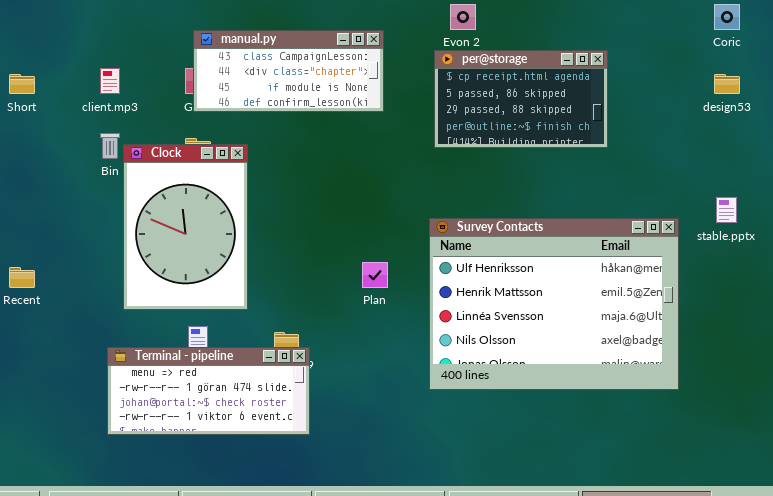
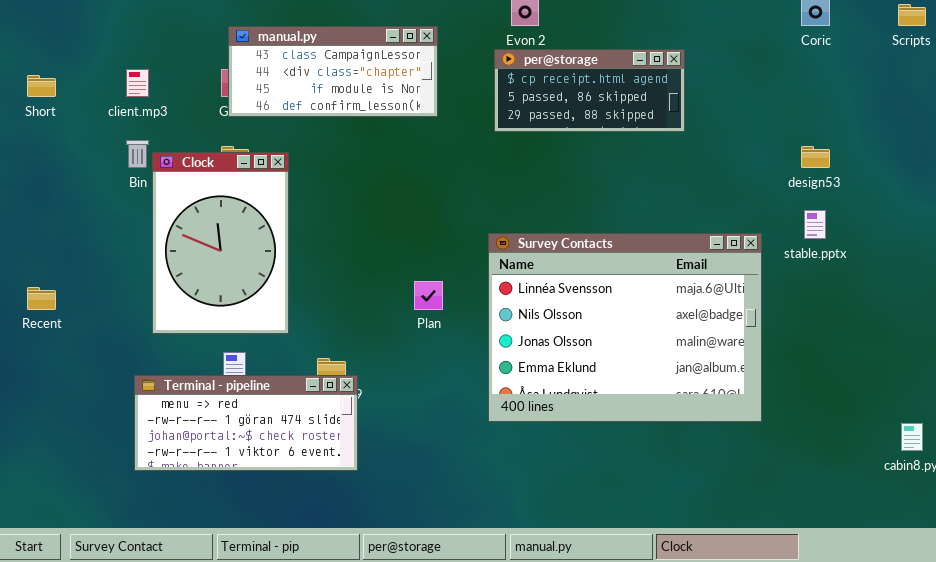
per@storage: [434,50,608,148] -> [494,49,685,132], resized
design53: [714,74,740,94] -> [801,146,830,168], moved
Survey Contacts: [429,218,679,390] -> [488,233,762,422], scrolled down 2 rows

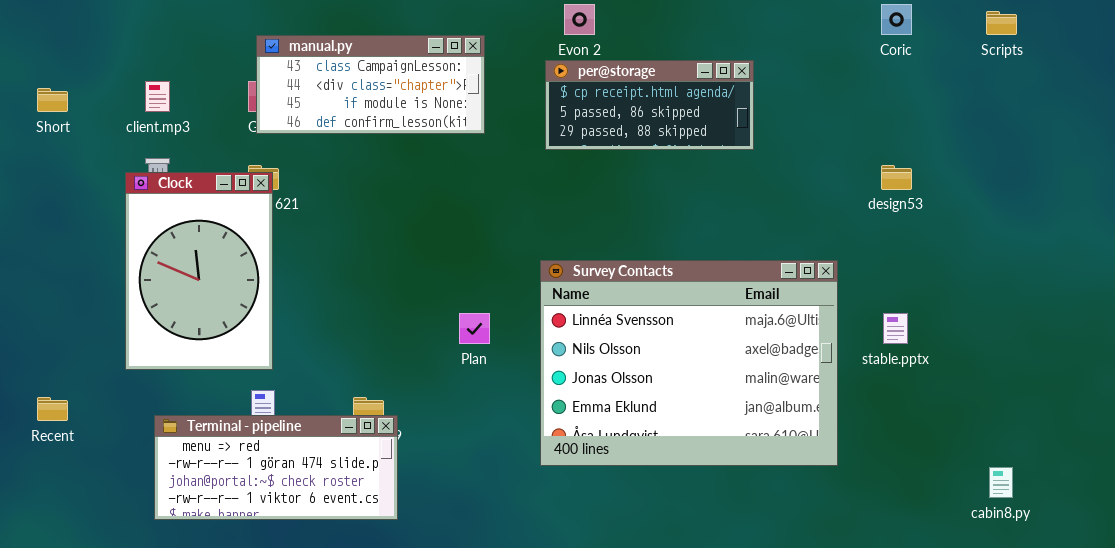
Clock: [152,152,289,334] -> [125,172,273,370], moved
stable.pptx: [804,210,826,239] -> [883,313,908,344], moved
Recent: [27,287,56,310] -> [37,397,68,421], moved

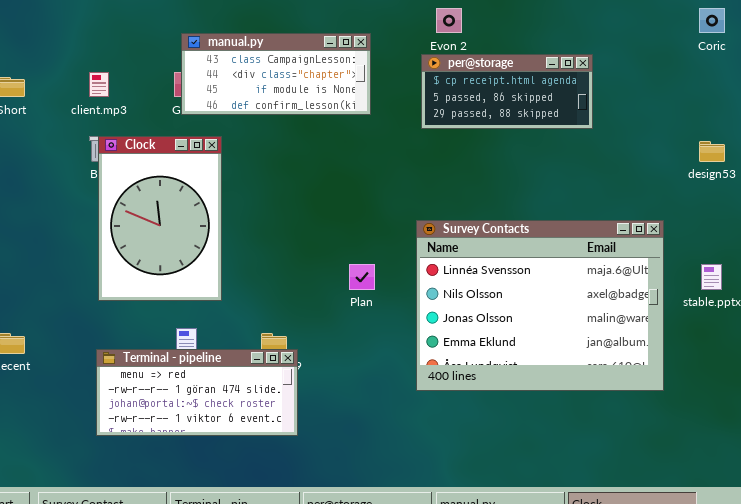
Clock: [125,172,273,370] -> [98,136,222,301], moved

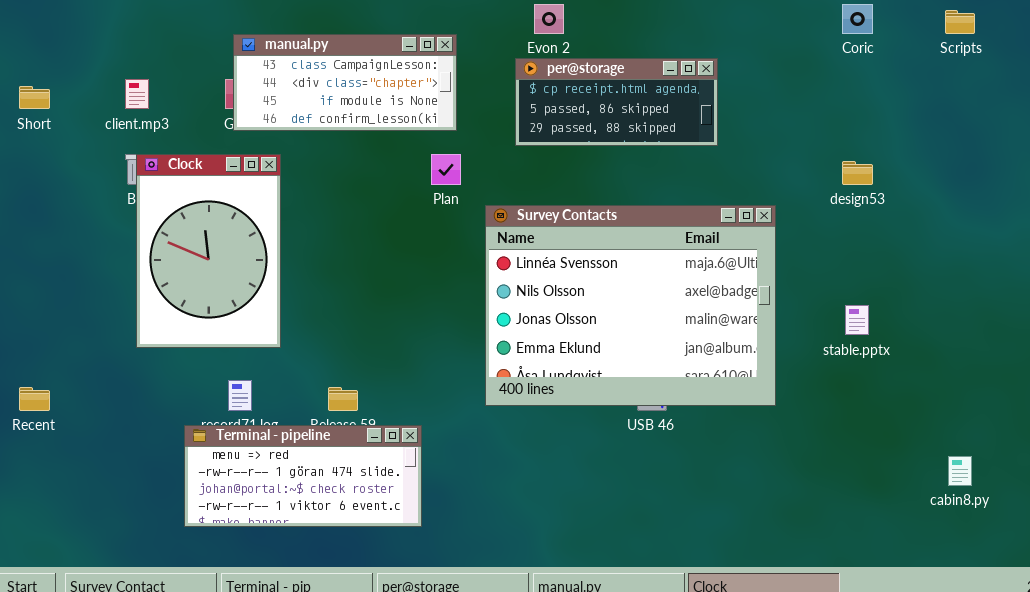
Survey Contacts: [416,220,664,391] -> [485,205,776,406], moved
Plan: [349,264,375,290] -> [431,154,461,185], moved
Terminal - pipeline: [96,349,298,436] -> [184,425,422,527], moved

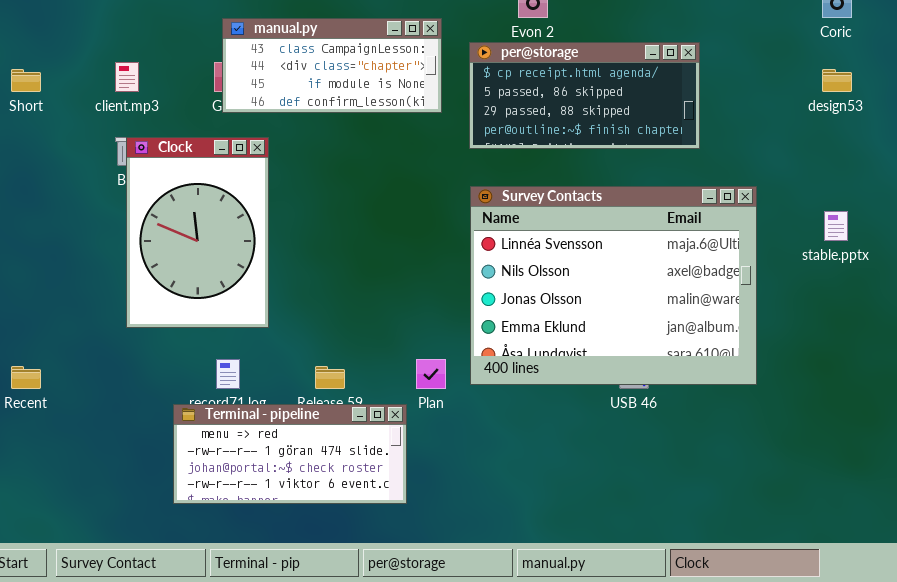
per@storage: [515,58,718,146] -> [469,42,700,149], resized
Plan: [431,154,461,185] -> [416,359,446,389], moved
design53: [842,161,873,185] -> [822,69,852,92], moved
stable.pptx: [845,305,869,335] -> [824,211,848,241], moved

